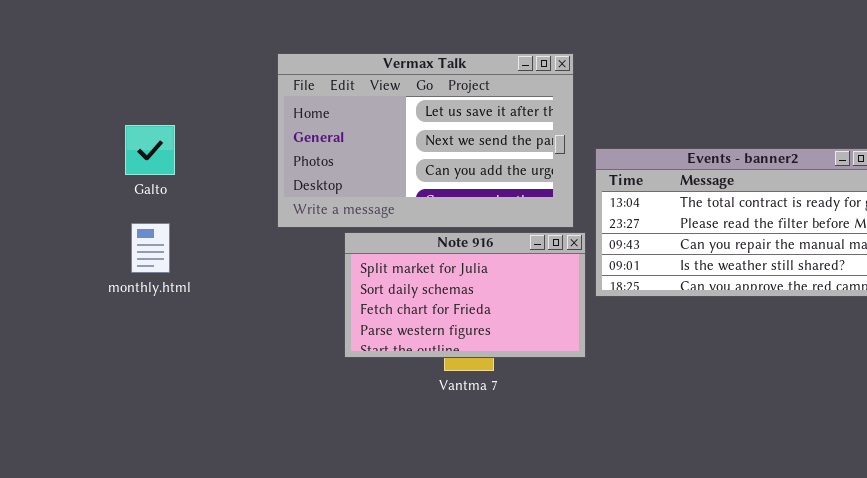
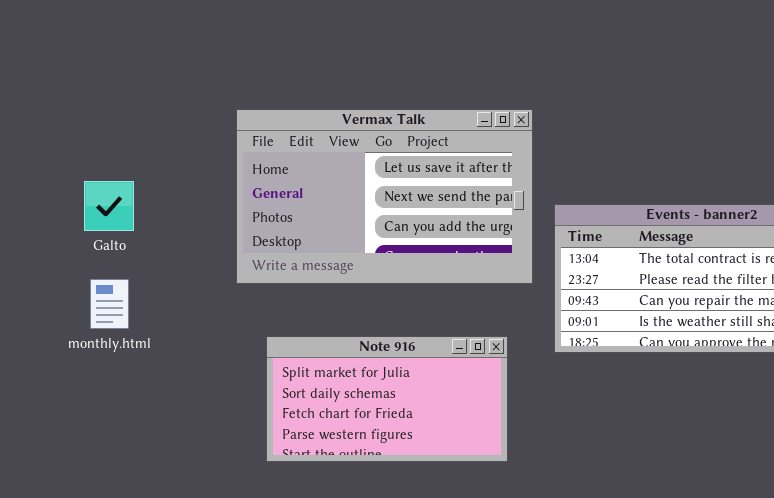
Note 916: [344,232,586,358] -> [266,336,508,462], moved

